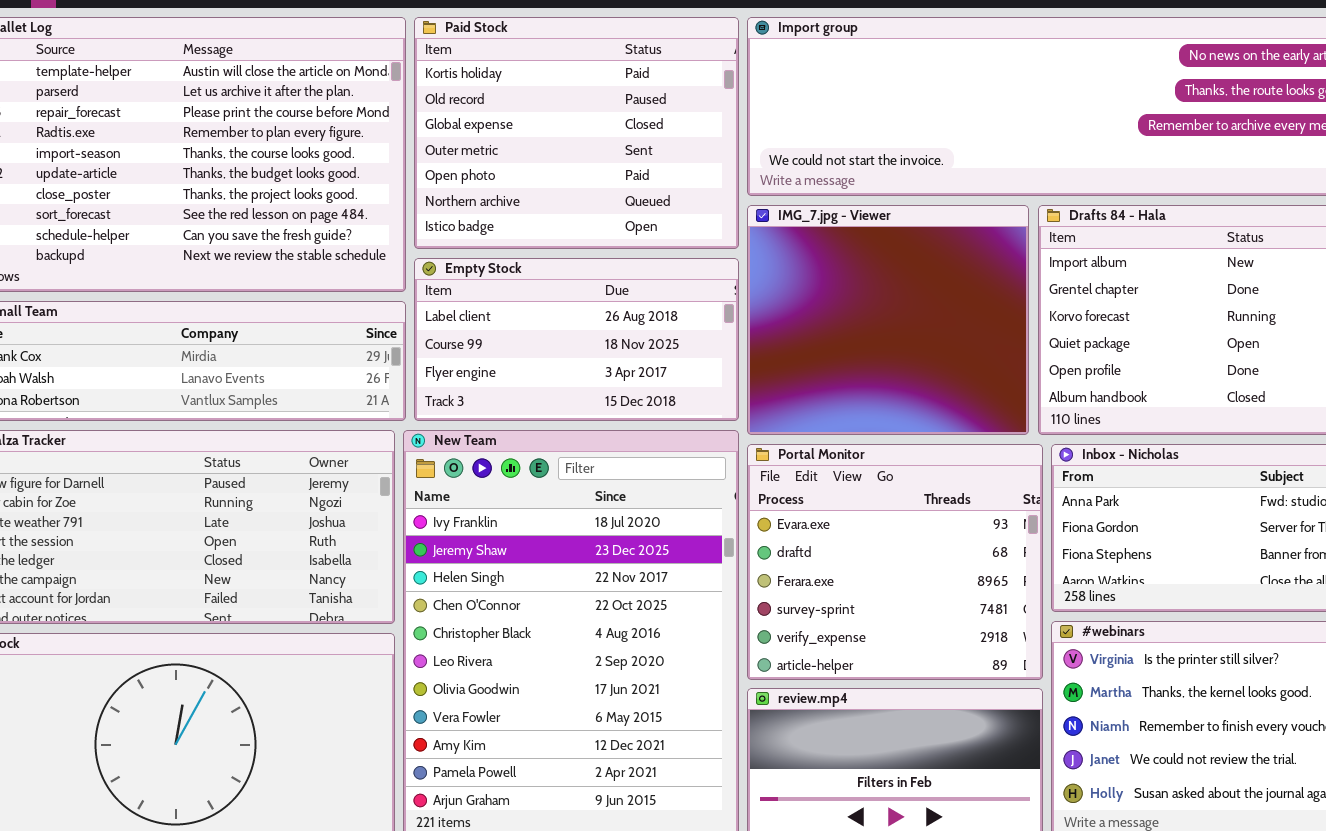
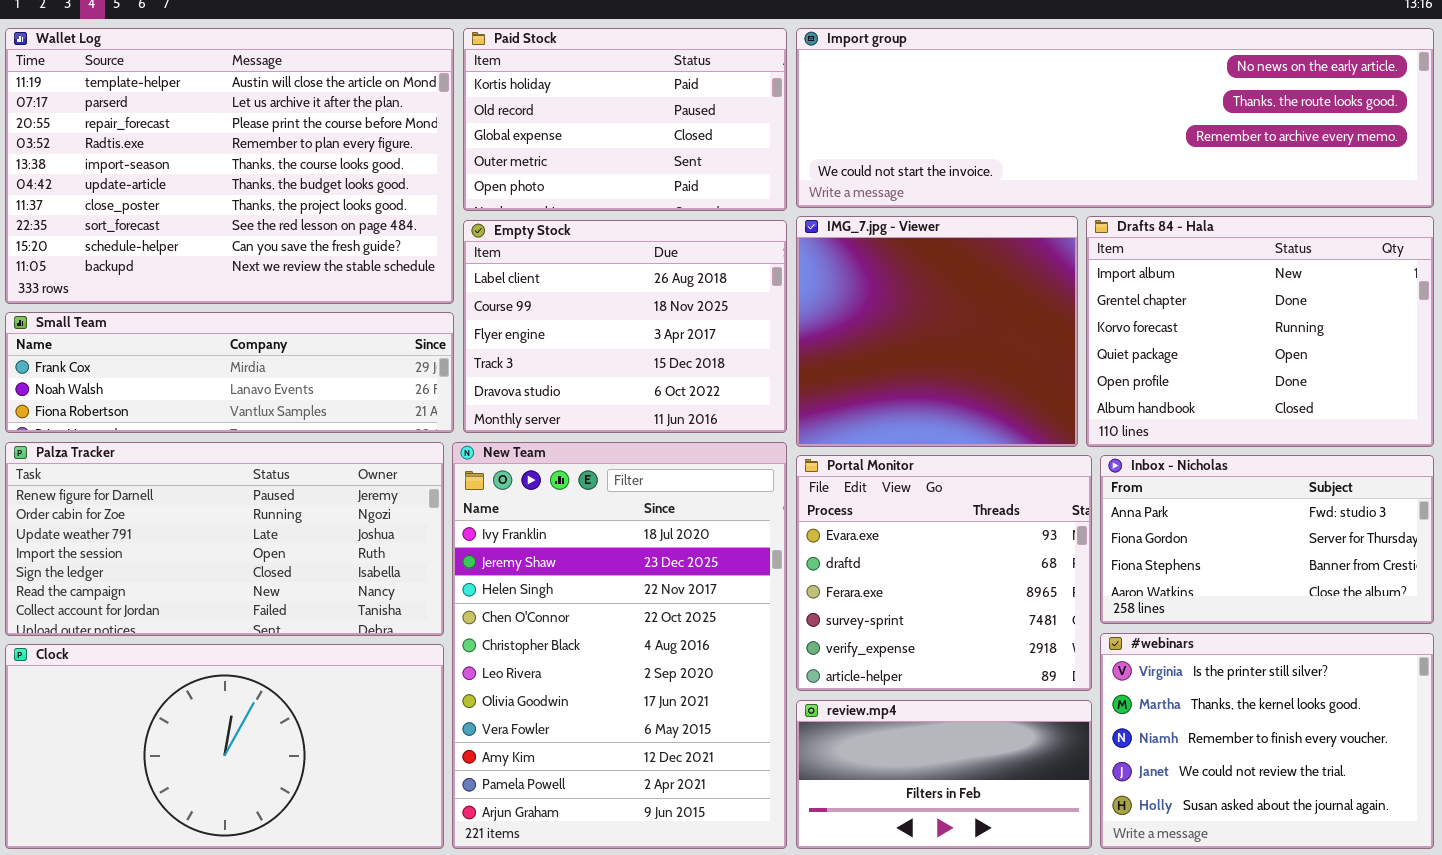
Paid Stock: [414,17,739,249] -> [463,28,787,211], resized
Empty Stock: [414,258,739,421] -> [463,220,787,433], resized

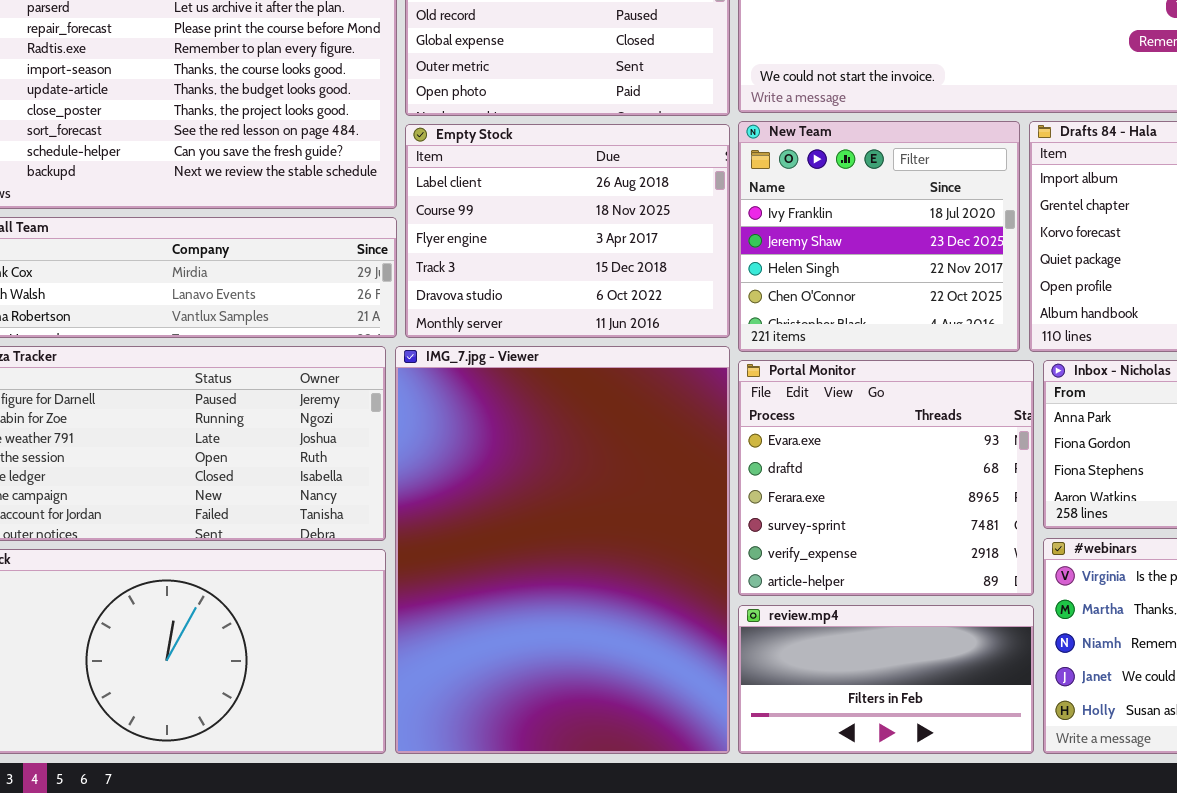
IMG_7.jpg - Viewer: [796,216,1078,447] -> [395,346,730,754], moved, resized
New Team: [452,442,787,849] -> [738,121,1020,352], moved, resized

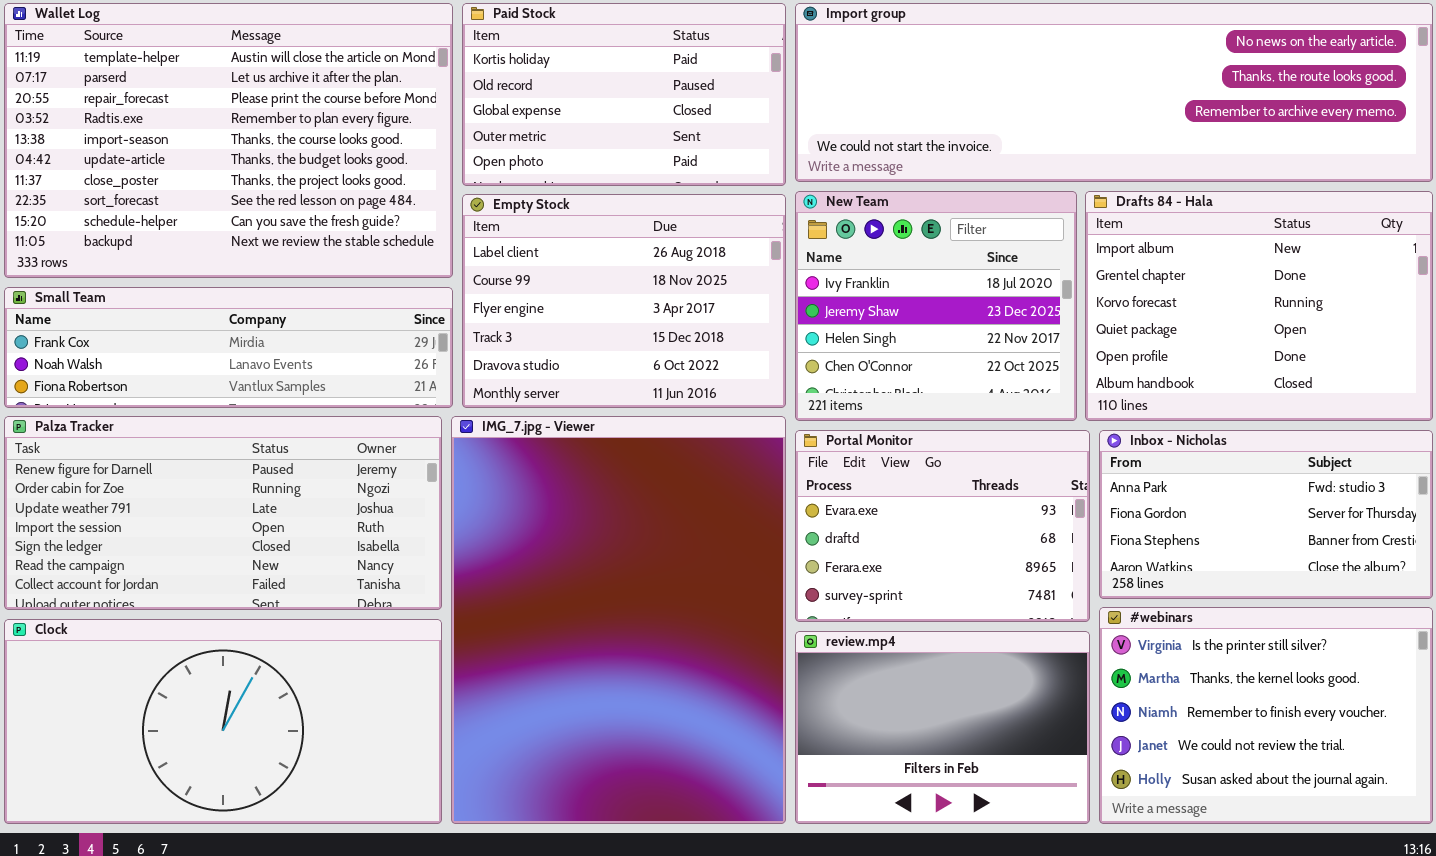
Portal Monitor: [738,360,1034,596] -> [795,430,1090,622], resized
review.mp4: [738,605,1034,754] -> [795,631,1090,824], resized

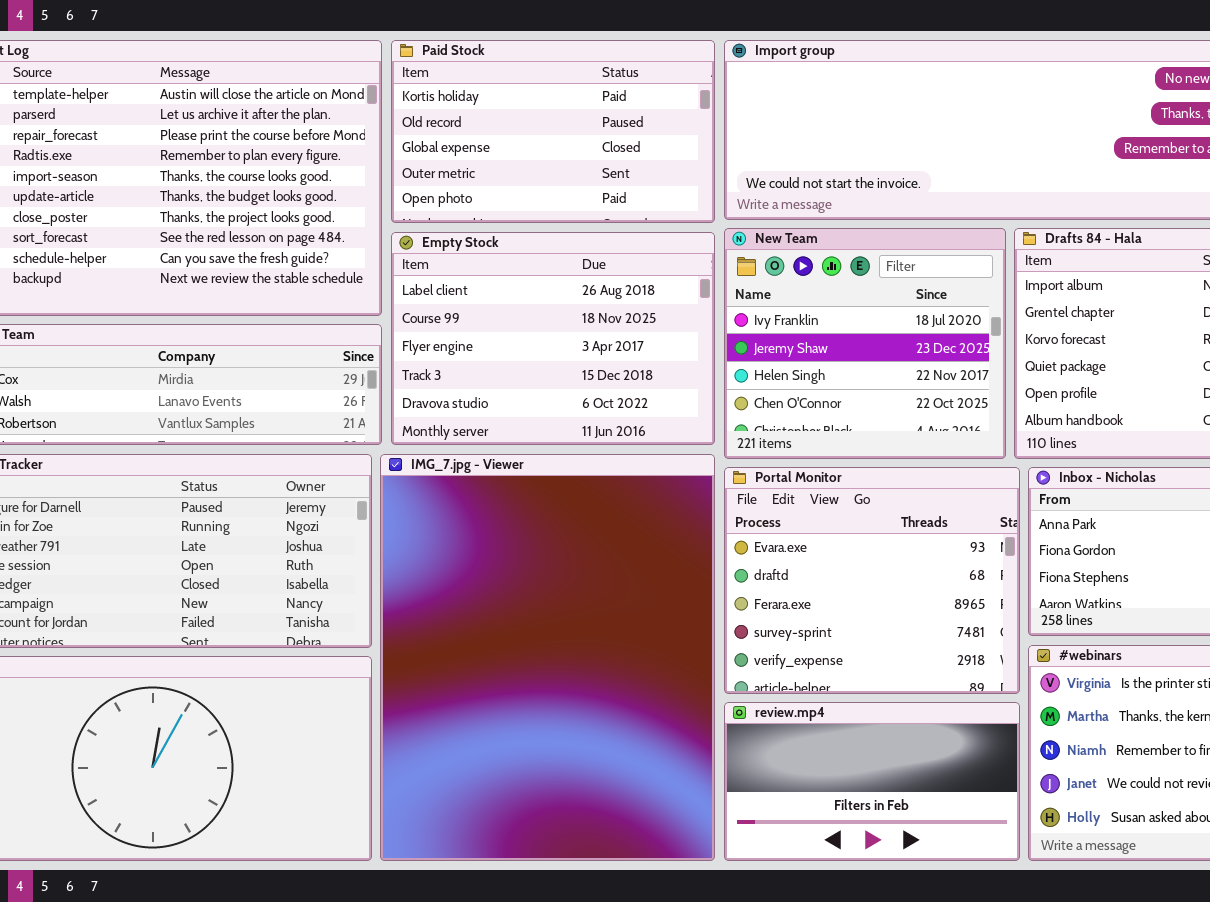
Portal Monitor: [795,430,1090,622] -> [724,467,1020,694], resized
review.mp4: [795,631,1090,824] -> [724,702,1020,861], resized

